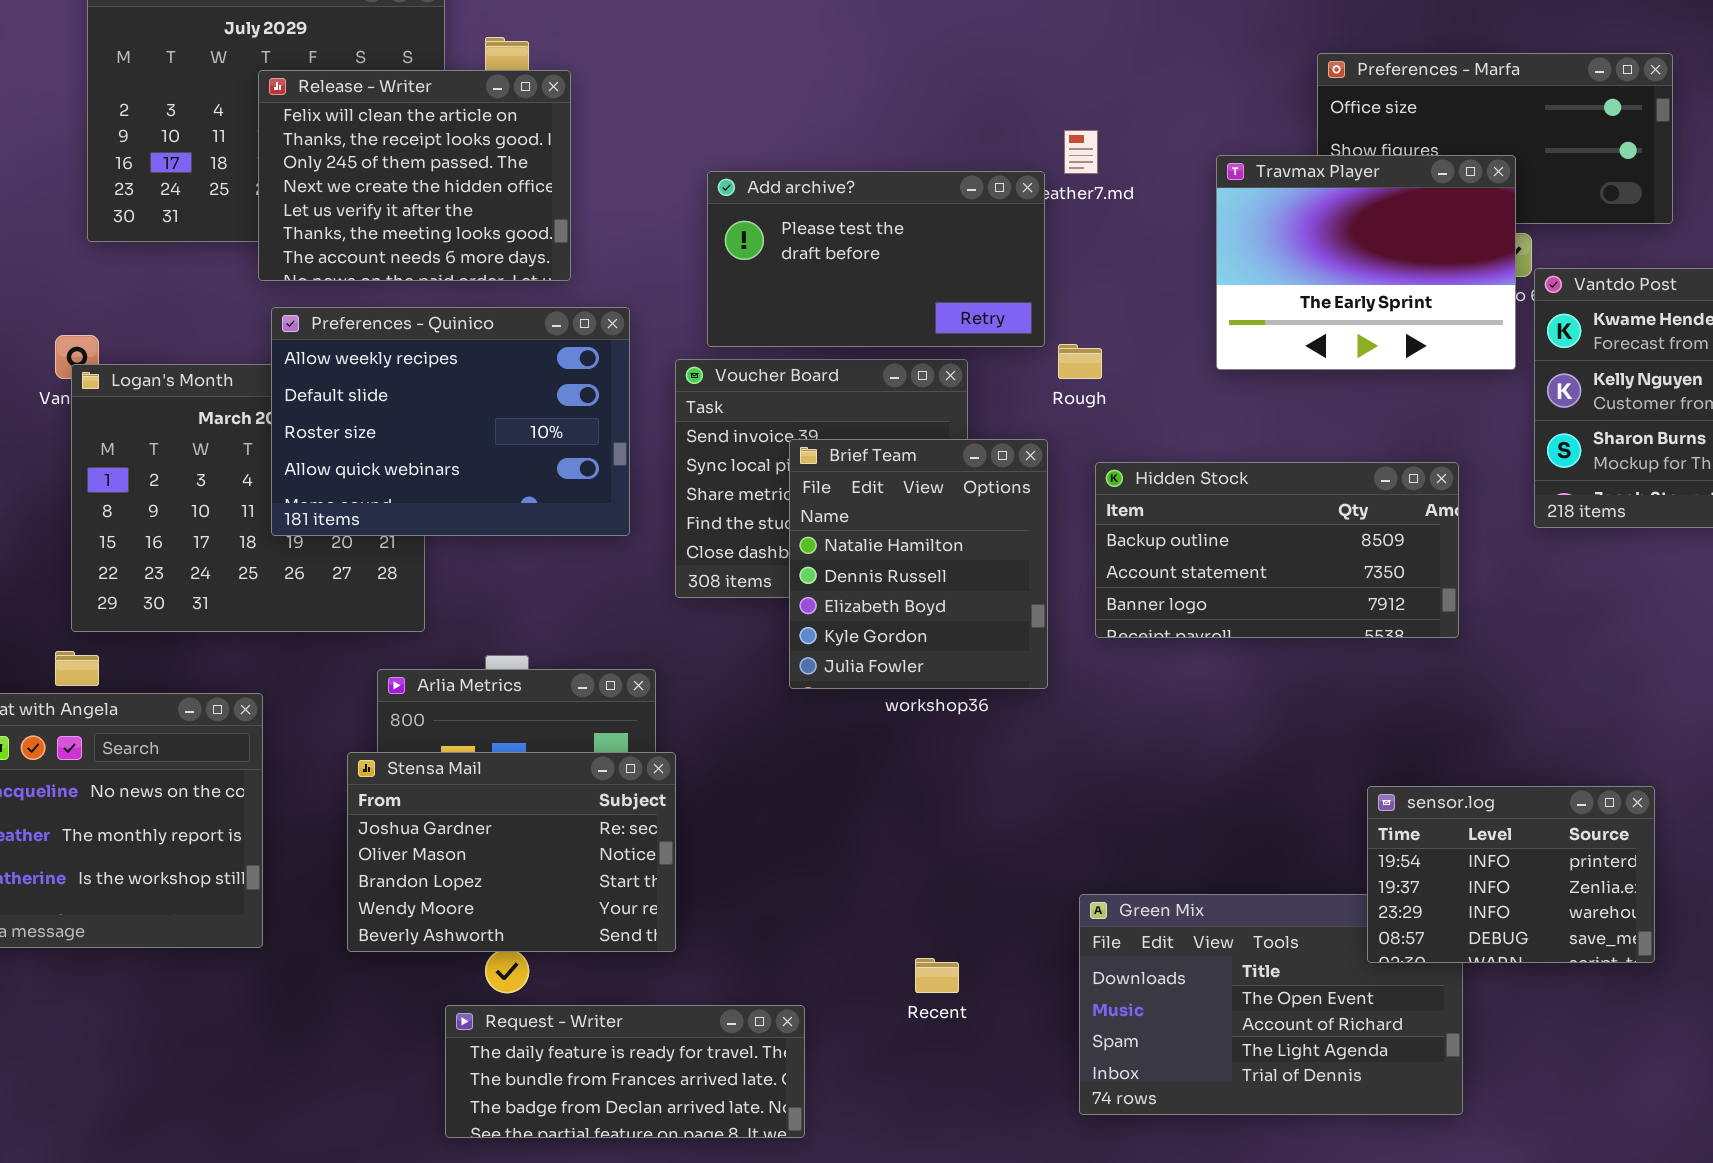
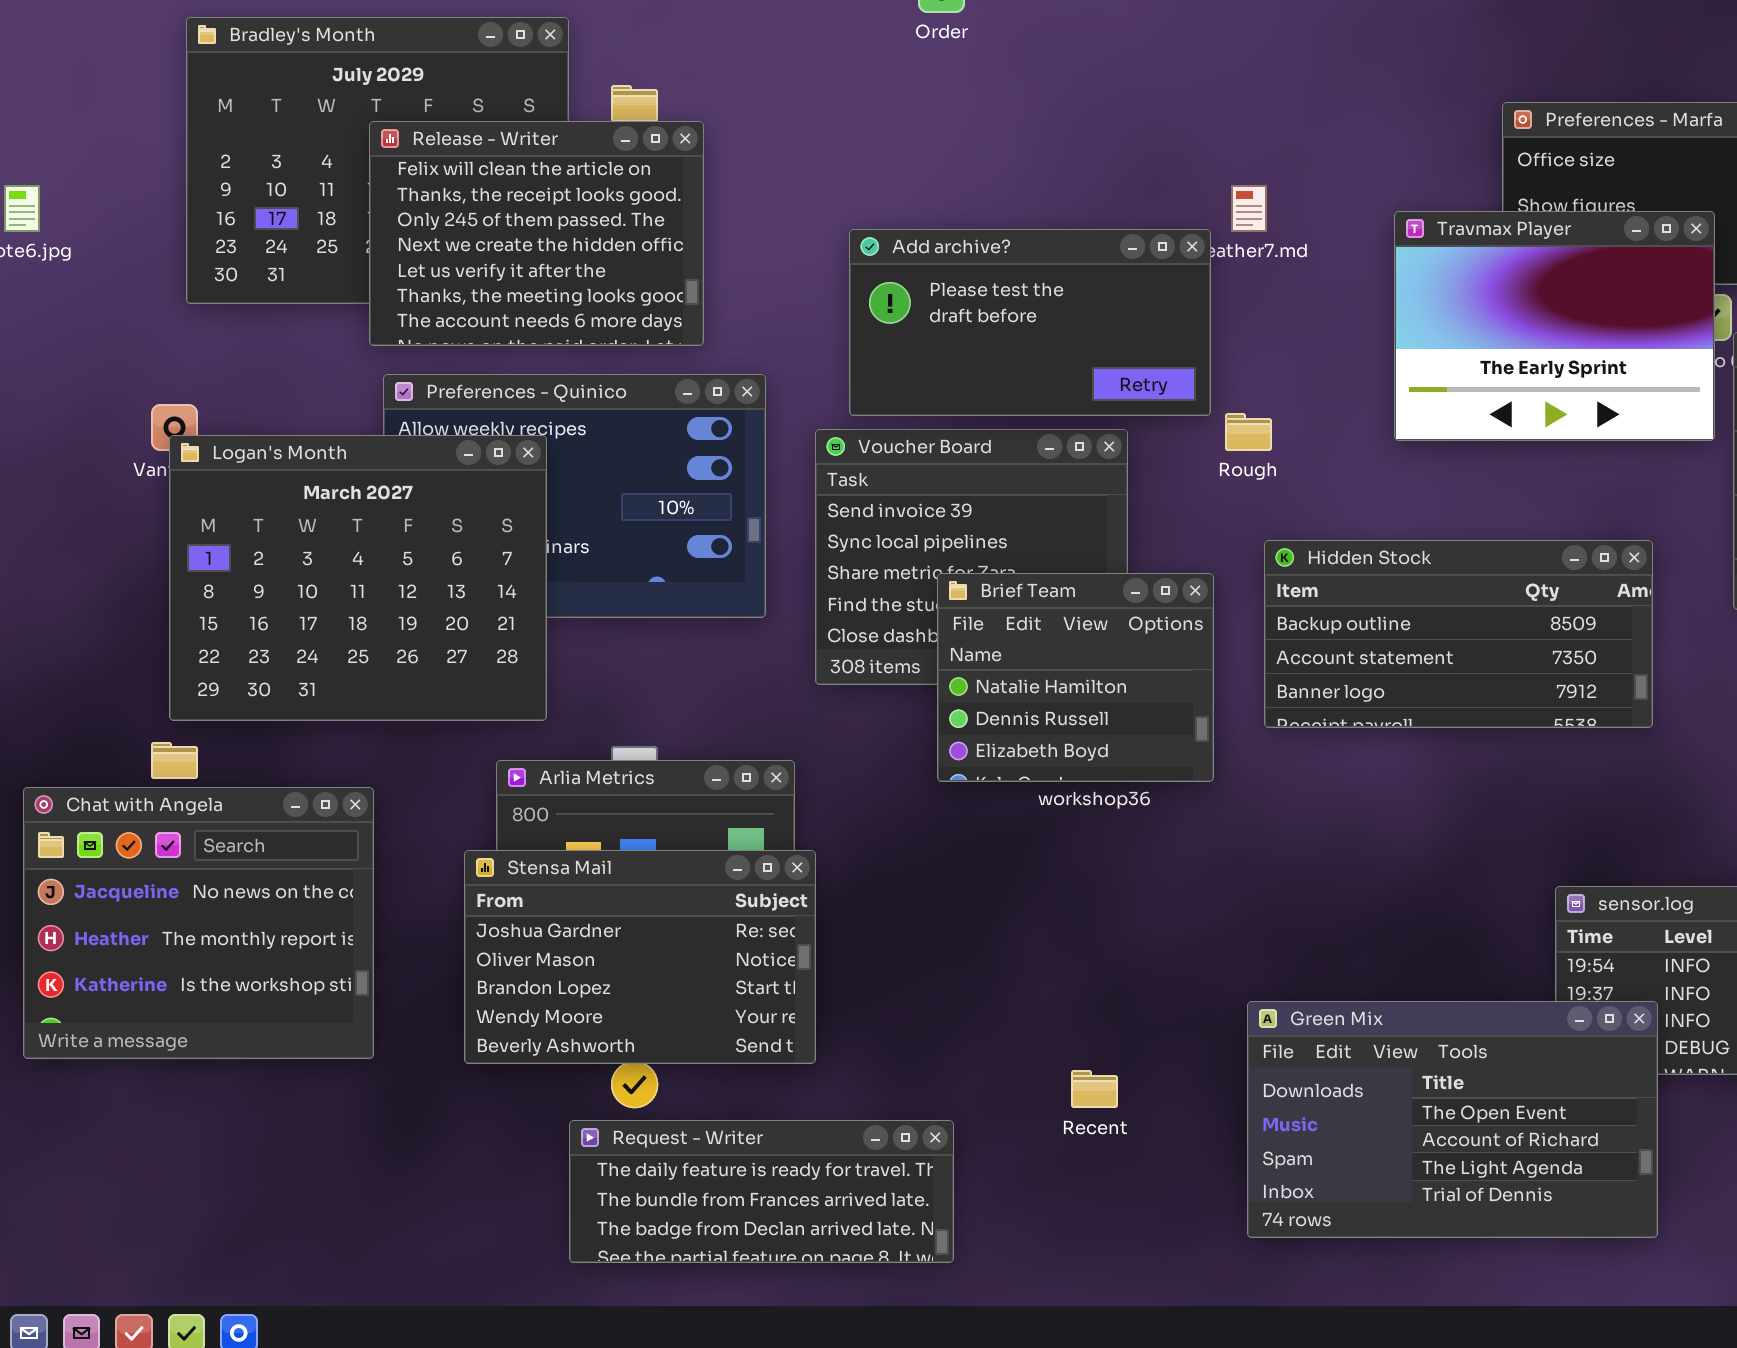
Logan's Month: [71,364,425,632] -> [169,435,547,721], raised
Brief Team: [789,439,1048,689] -> [937,573,1214,782], resized
Green Mix: [1079,894,1463,1115] -> [1247,1001,1658,1238], raised

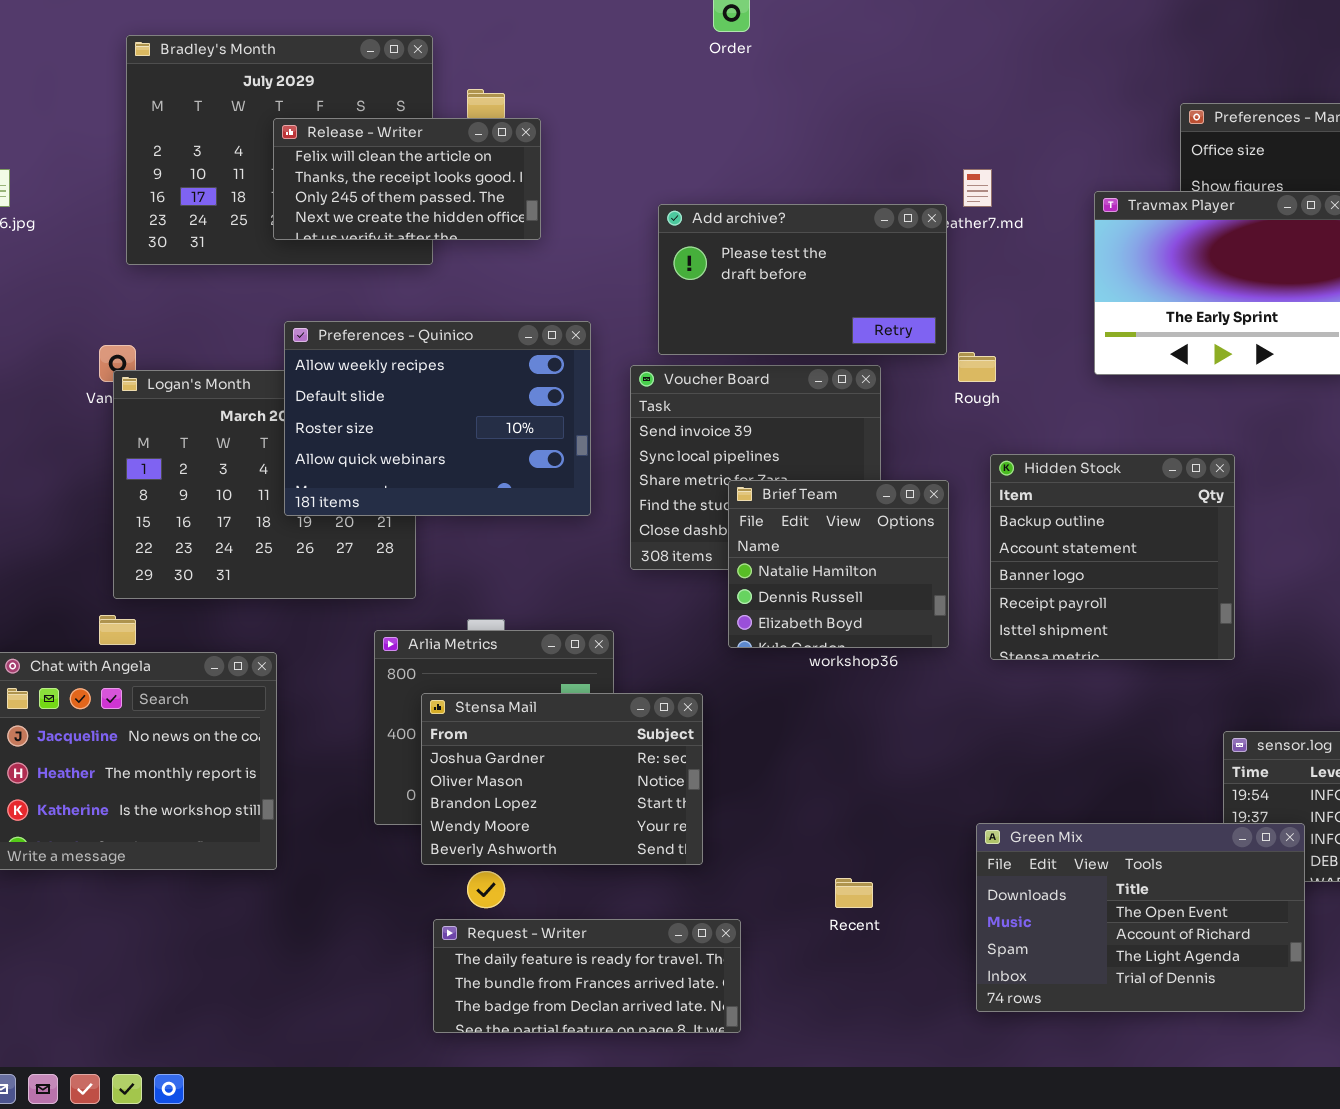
Release - Writer: [369,121,704,346] -> [273,118,541,240], resized
Preferences - Quinico: [383,374,766,618] -> [284,321,591,516], raised
Hidden Stock: [1264,540,1653,728] -> [990,454,1235,660], resized
Stensa Mail: [464,850,816,1064] -> [421,693,703,865], moved

